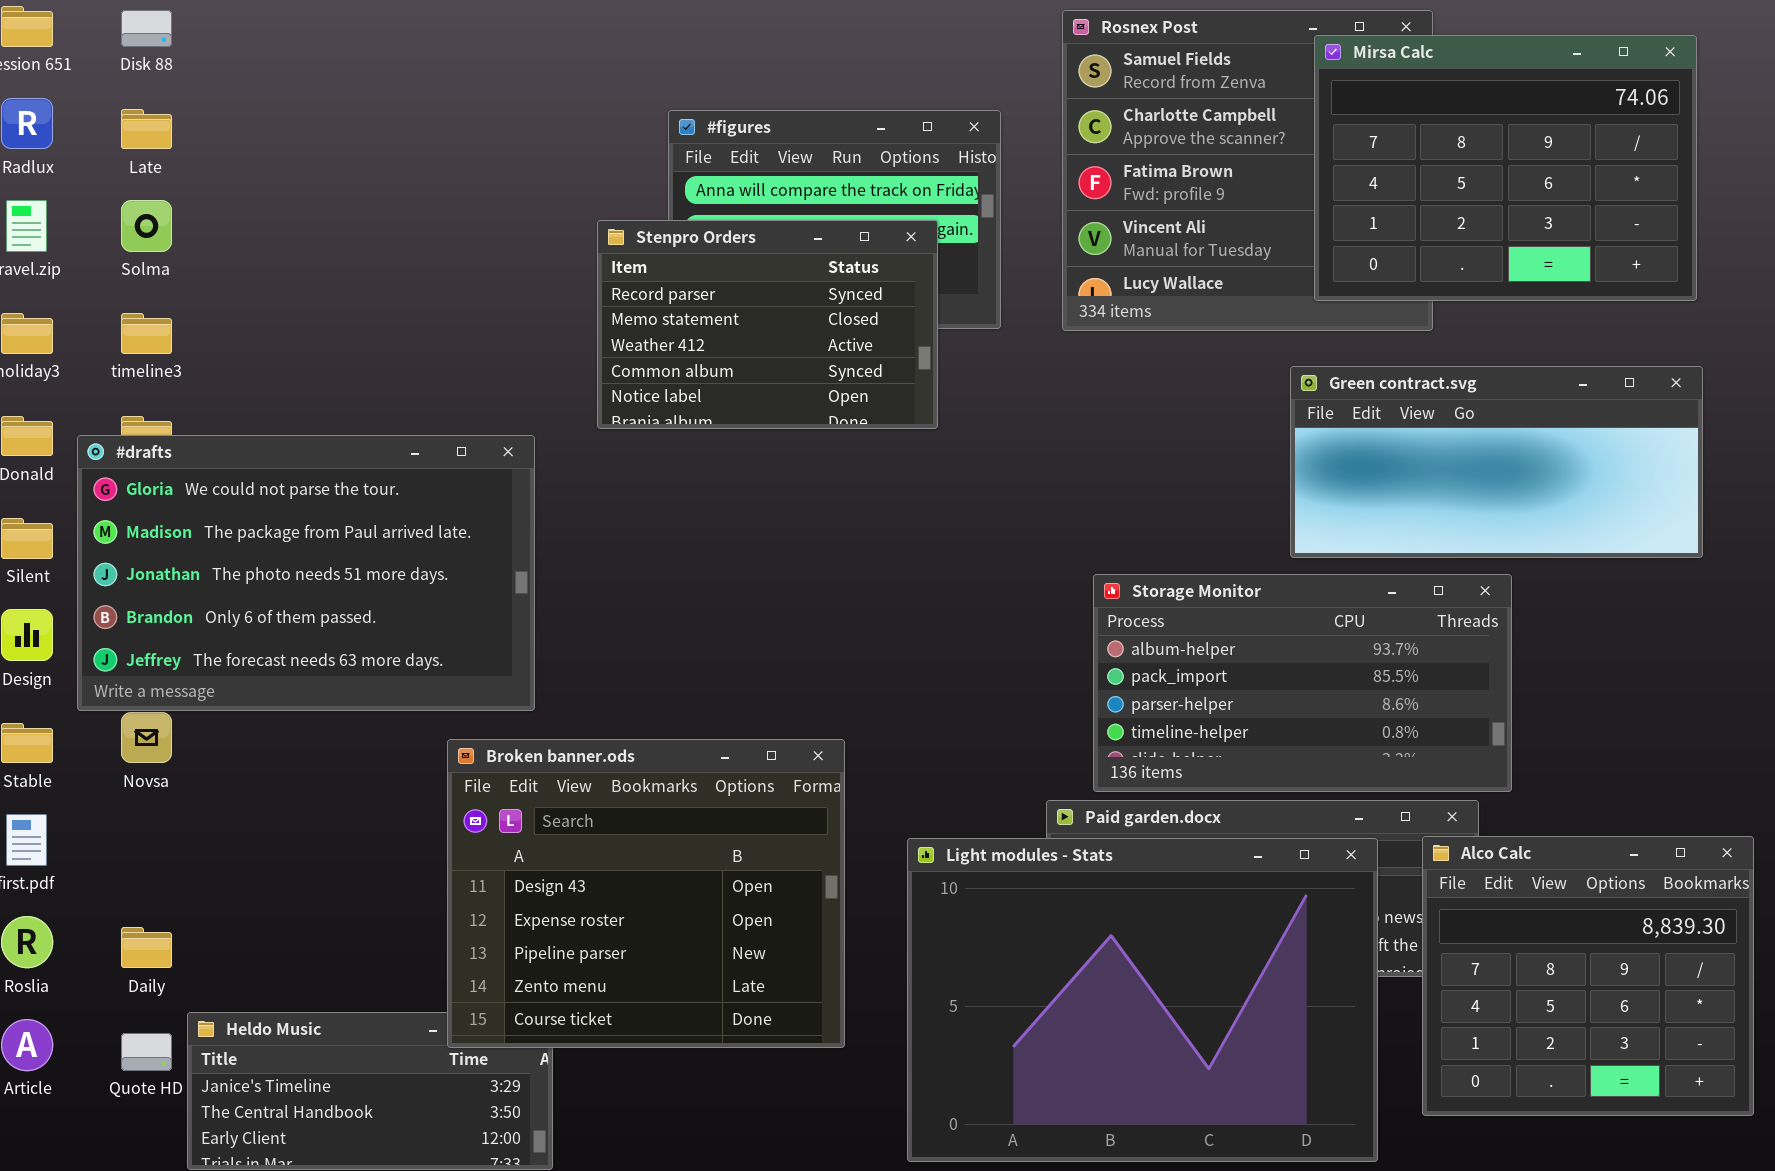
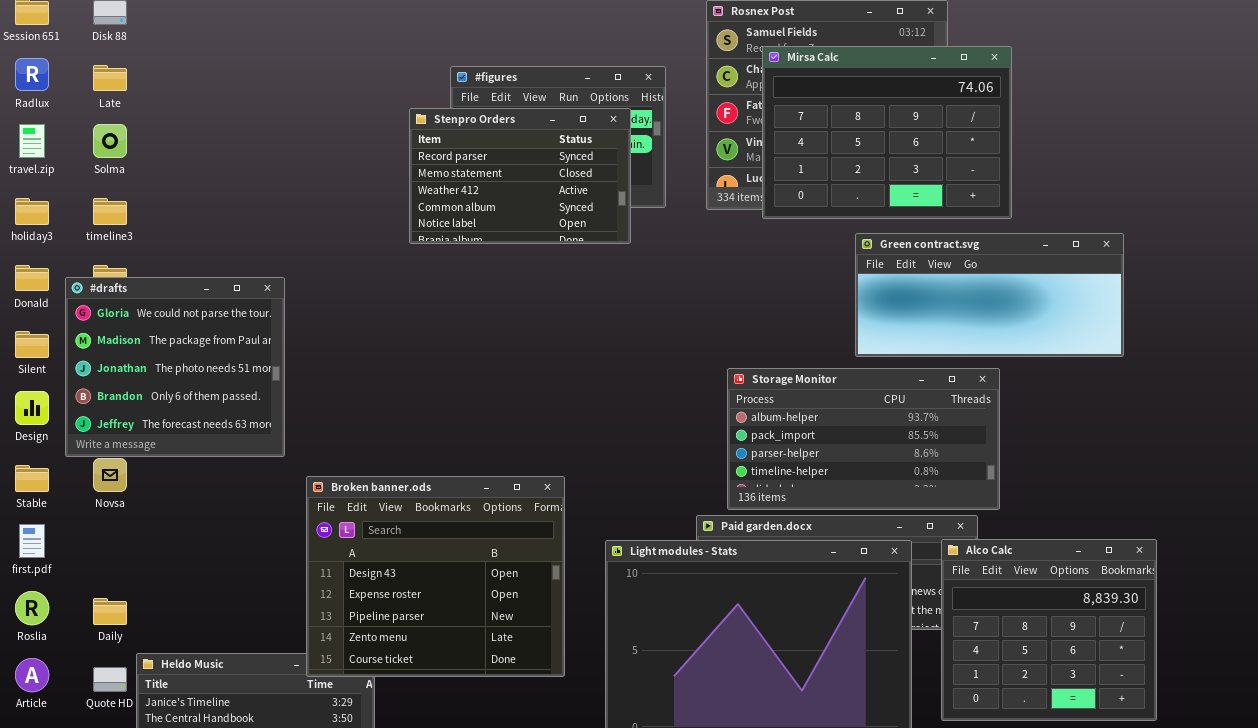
Mirsa Calc: [1314,35,1697,301] -> [762,46,1012,219], moved
Stenpro Orders: [597,220,938,429] -> [409,108,631,244], moved
#drafts: [77,435,535,711] -> [65,277,285,457], resized

